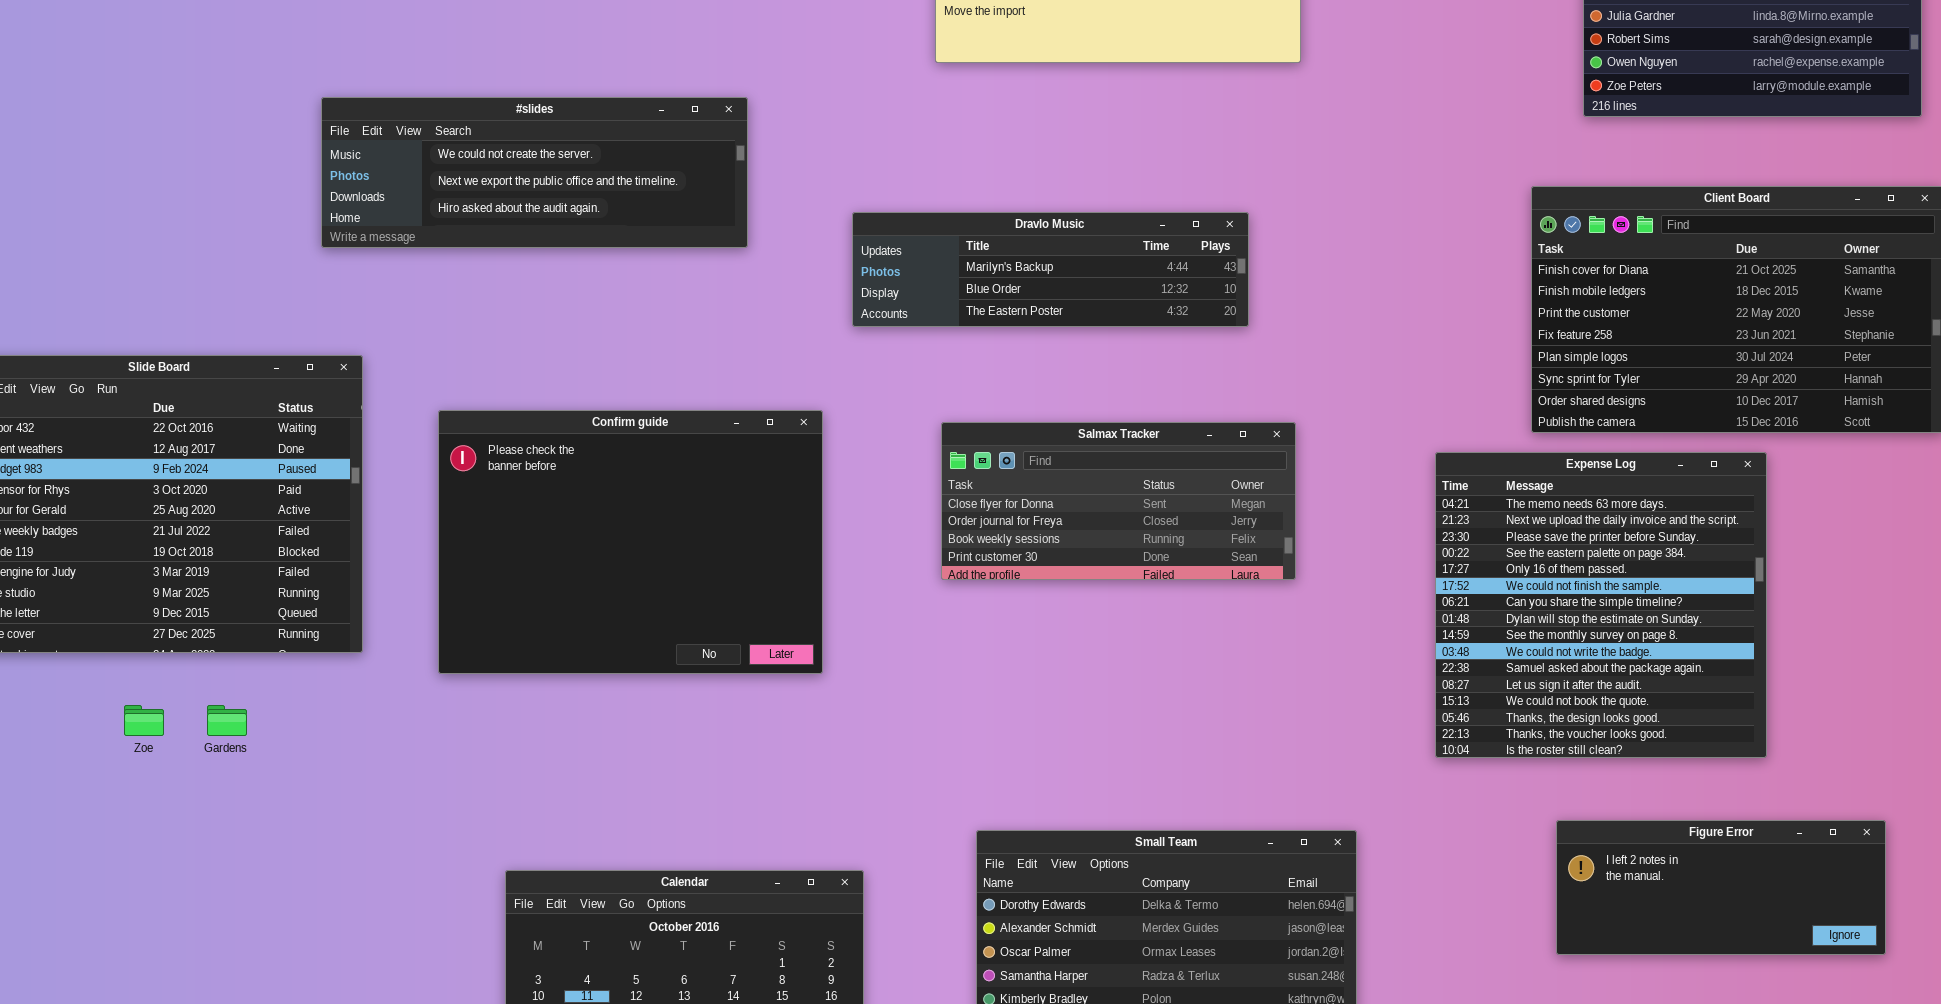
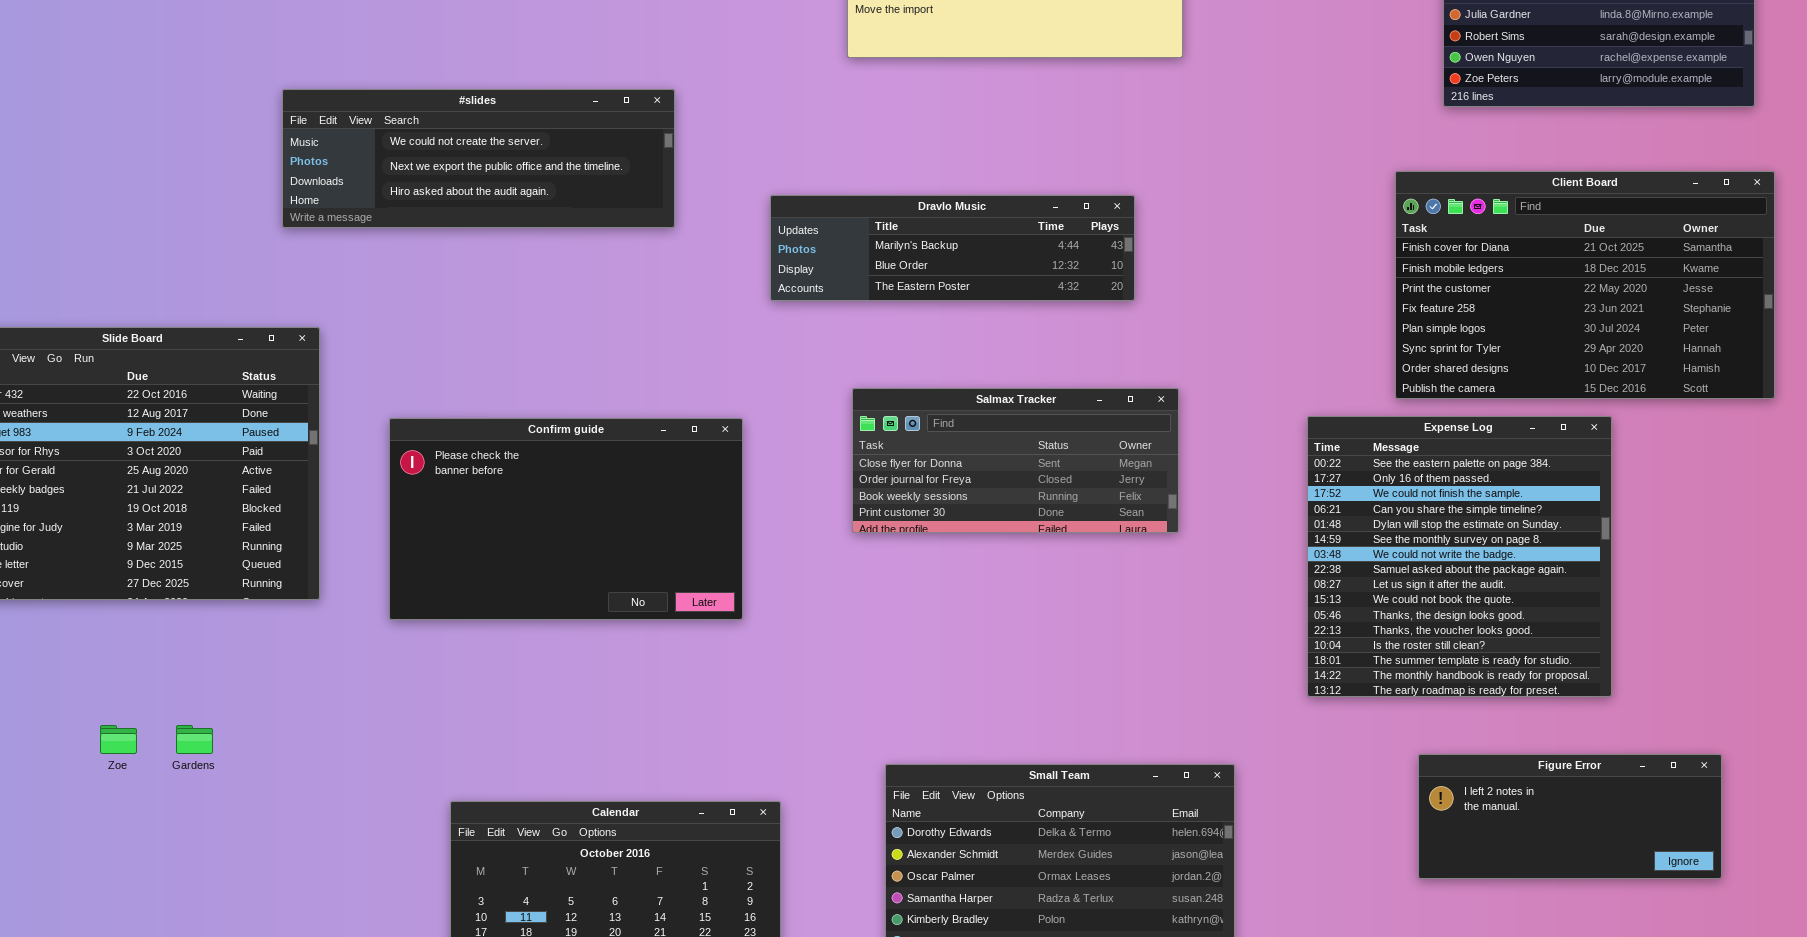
Confirm guide: [438,410,823,674] -> [389,418,743,620], resized
Expense Log: [1435,452,1767,758] -> [1307,416,1612,697], scrolled down 3 rows
Zoe: [124,705,164,736] -> [100,725,137,754], moved
Gardens: [207,705,247,736] -> [176,725,213,754], moved

